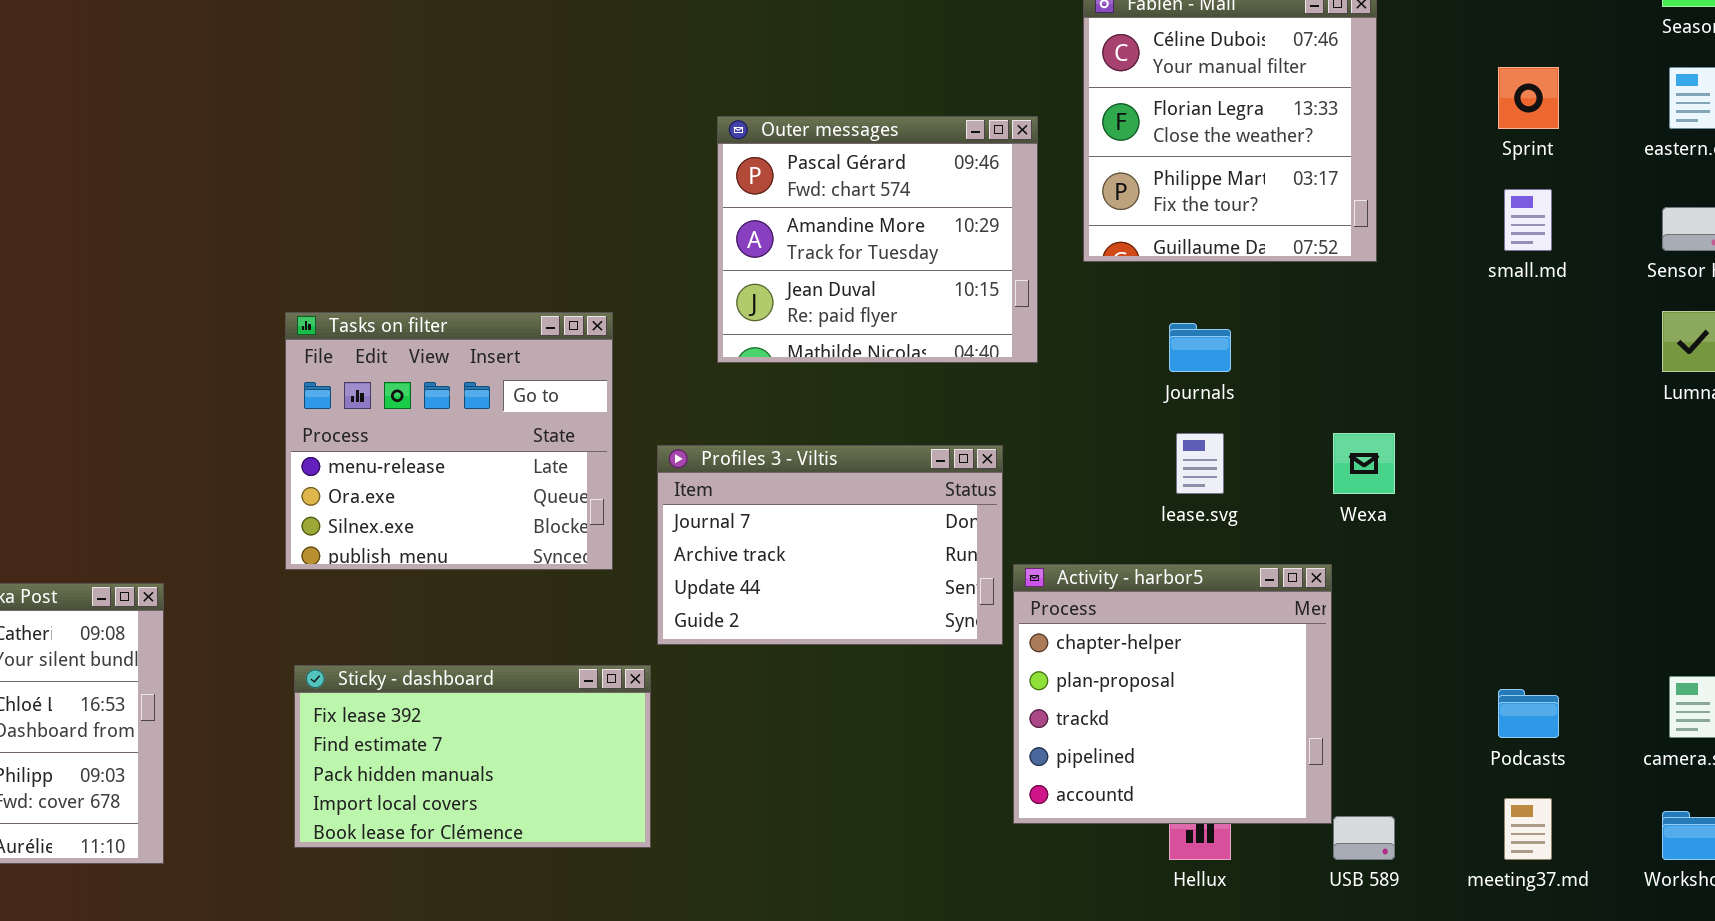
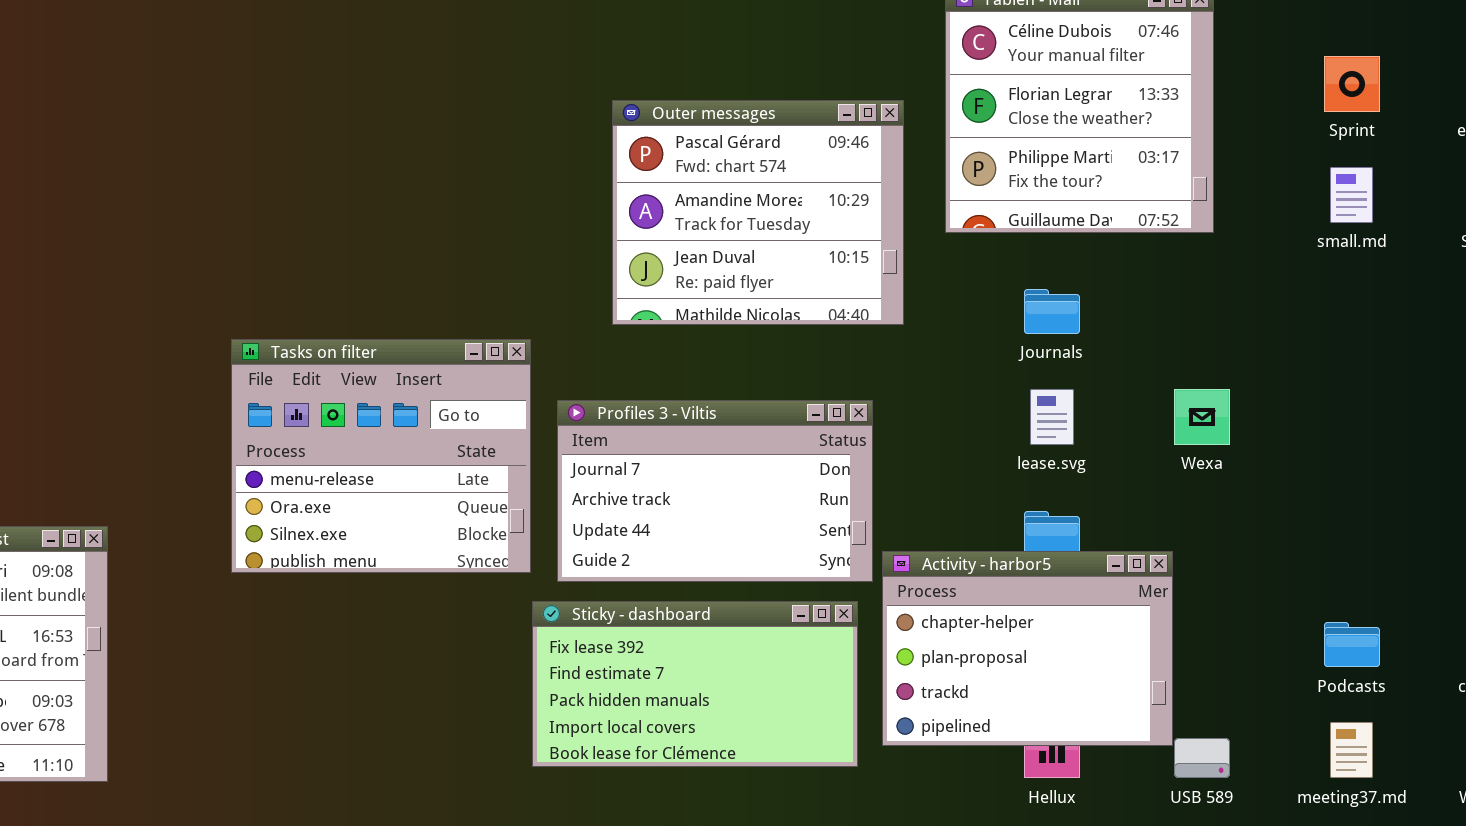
Tasks on filter: [285,312,613,570] -> [231,339,531,573], moved
Activity - harbor5: [1013,564,1332,824] -> [882,551,1173,746], resized
Sticky - dashboard: [294,665,651,848] -> [532,601,858,767], moved

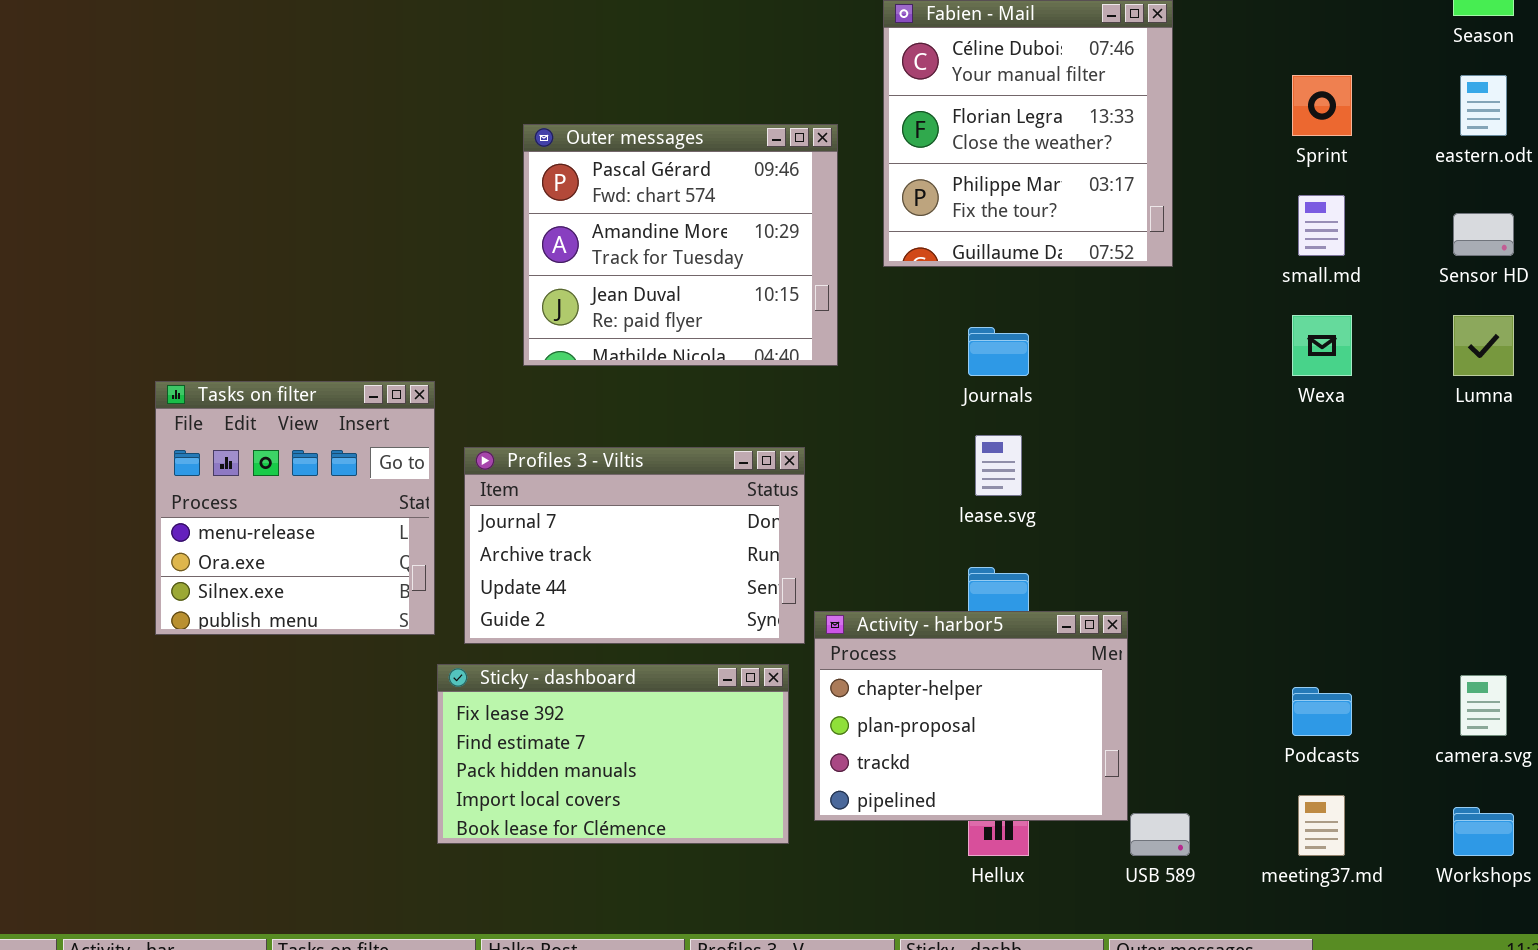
Tasks on filter: [231,339,531,573] -> [155,381,435,635], resized
Wexa: [1174,389,1230,445] -> [1292,315,1352,376], moved

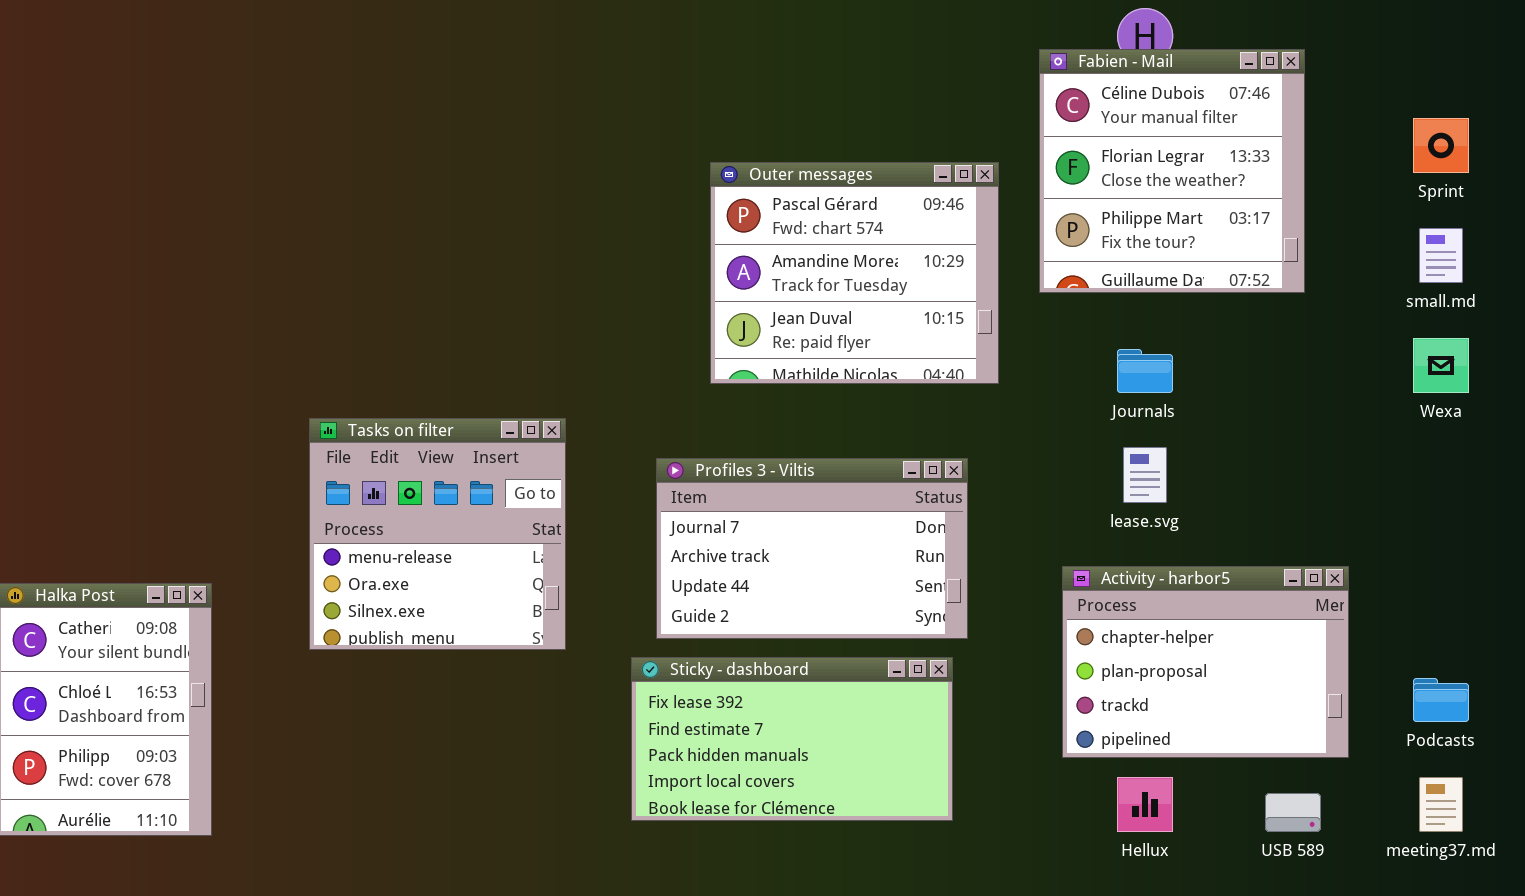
Tasks on filter: [155,381,435,635] -> [309,418,566,650], moved
Activity - harbor5: [814,611,1128,821] -> [1062,566,1349,758], moved

